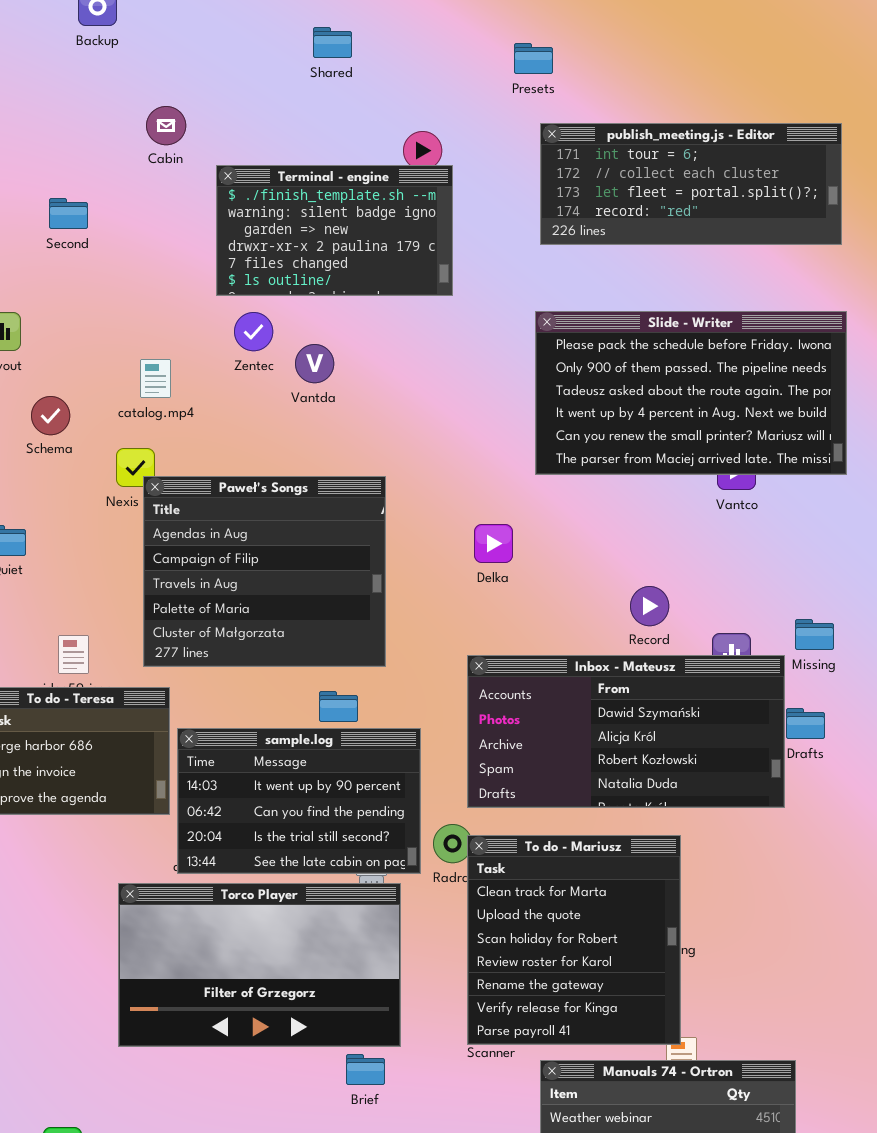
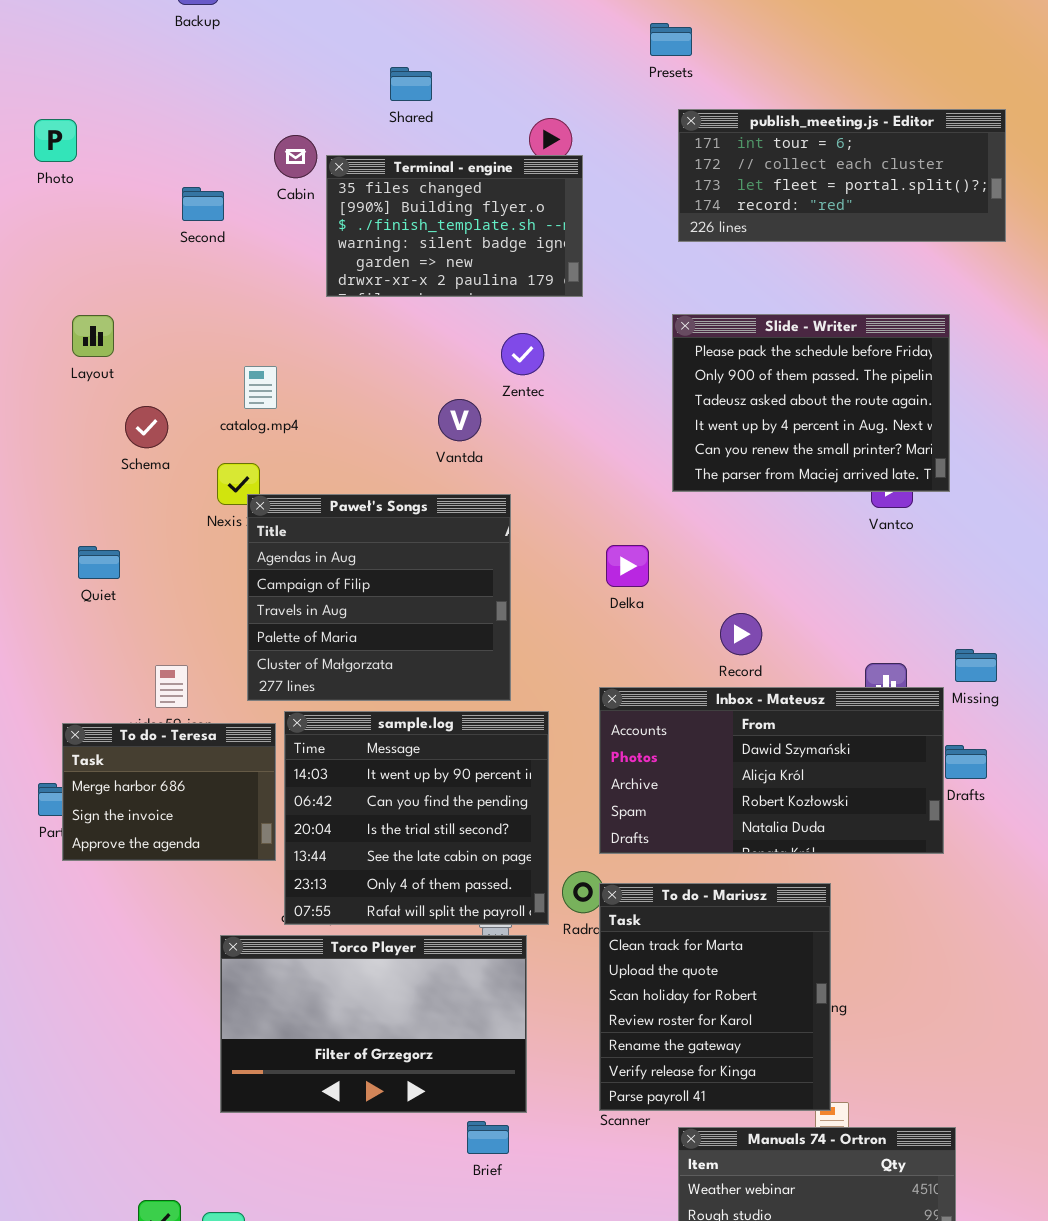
Shared: [313,27,352,58] -> [390,67,432,101], moved
Cabin: [146,106,186,145] -> [274,135,317,178], moved
Terminal - engine: [216,165,453,296] -> [326,155,583,297], scrolled up 2 rows
Second: [49,198,88,229] -> [182,187,224,221], moved
Slide - Writer: [535,311,847,475] -> [672,314,950,492], resized
Zentec: [234,312,273,351] -> [501,333,544,375], moved
Vantda: [295,344,334,383] -> [438,399,481,441], moved
Record: [630,586,669,626] -> [720,613,762,655], moved
sample.log: [177,728,421,874] -> [284,711,549,925], resized

